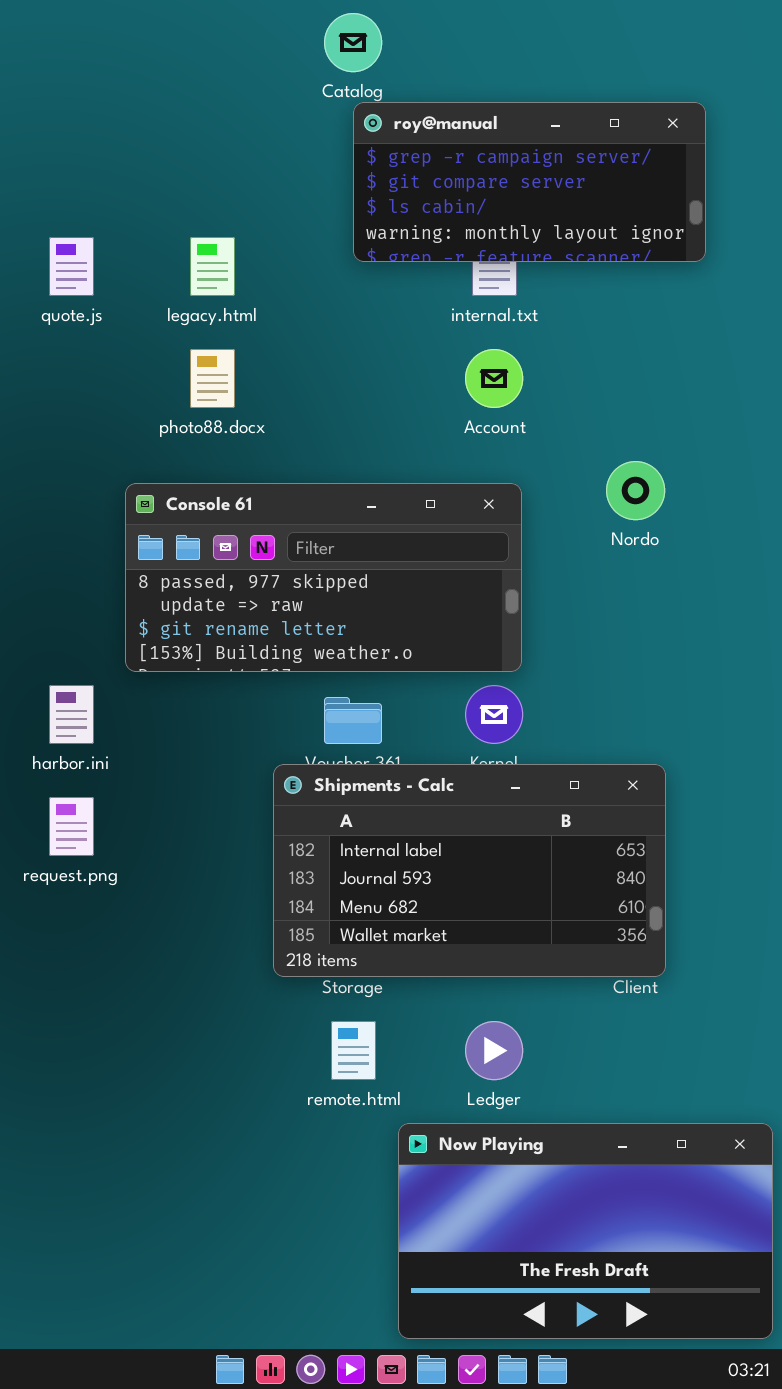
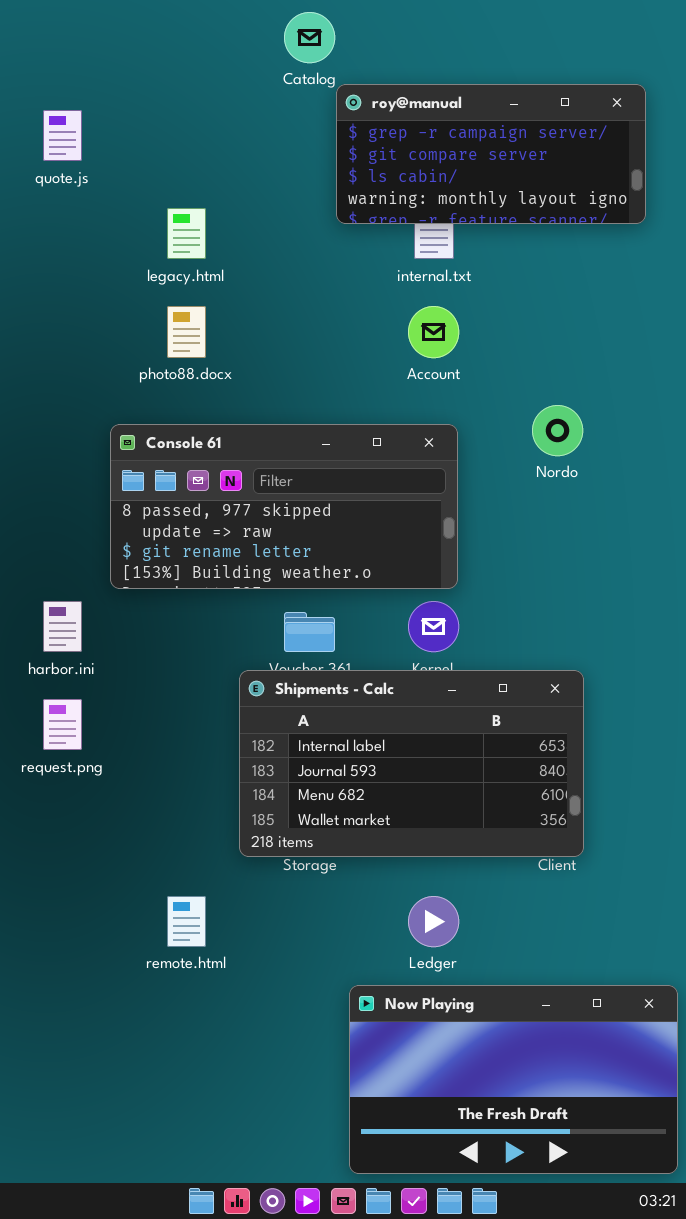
roy@manual: [353,102,706,262] -> [336,84,646,224], moved
quote.js: [49,237,94,296] -> [43,110,82,161], moved
remote.html: [331,1021,376,1080] -> [167,896,206,947], moved

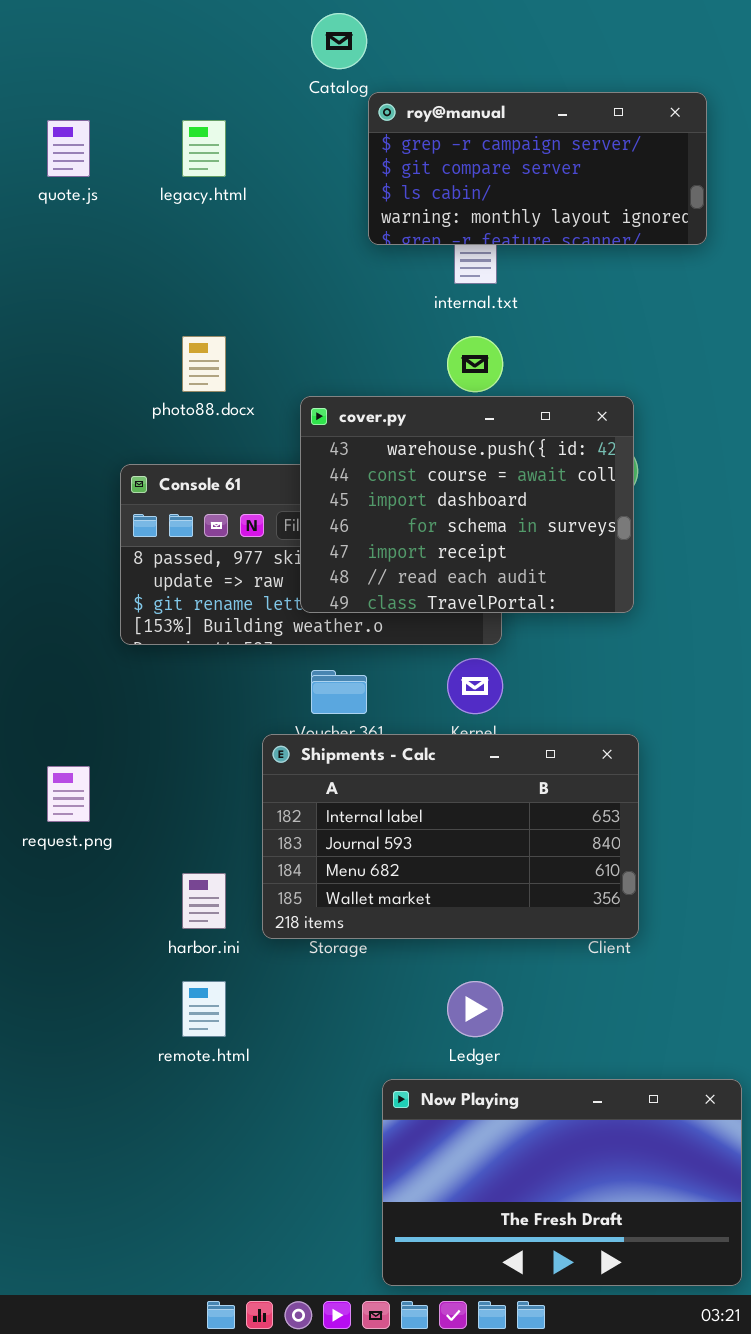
legacy.html: [167,208,206,259] -> [182,120,226,177], moved
cover.py: none -> [300,396,634,613], opened
harbor.ini: [43,601,82,652] -> [182,873,226,929], moved

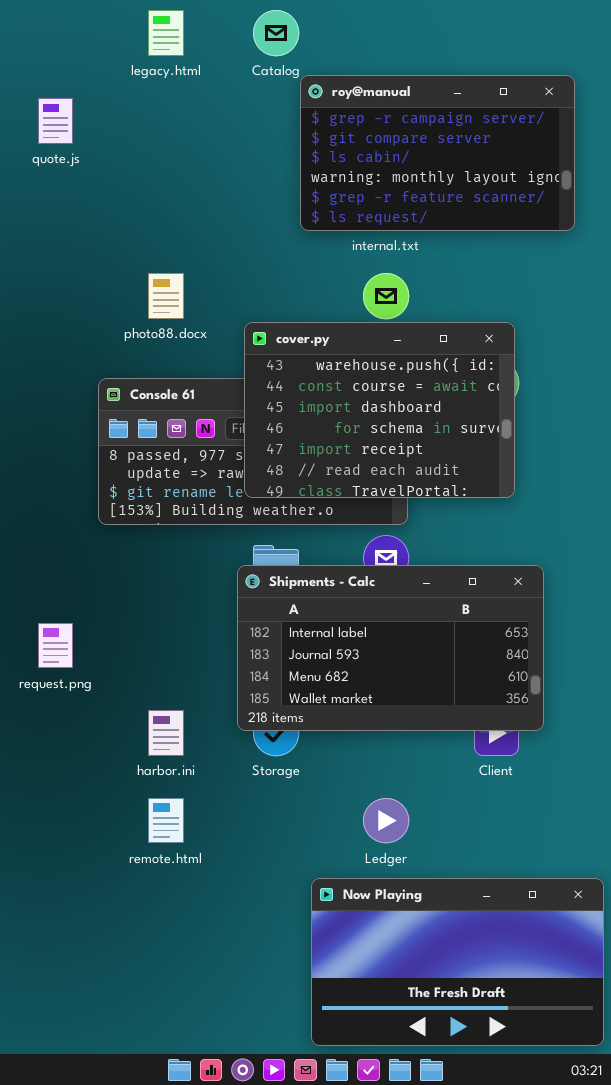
roy@manual: [368,92,707,245] -> [300,75,575,231], resized
legacy.html: [182,120,226,177] -> [148,10,184,56], moved
Shipments - Calc: [262,734,639,939] -> [237,565,544,731], moved

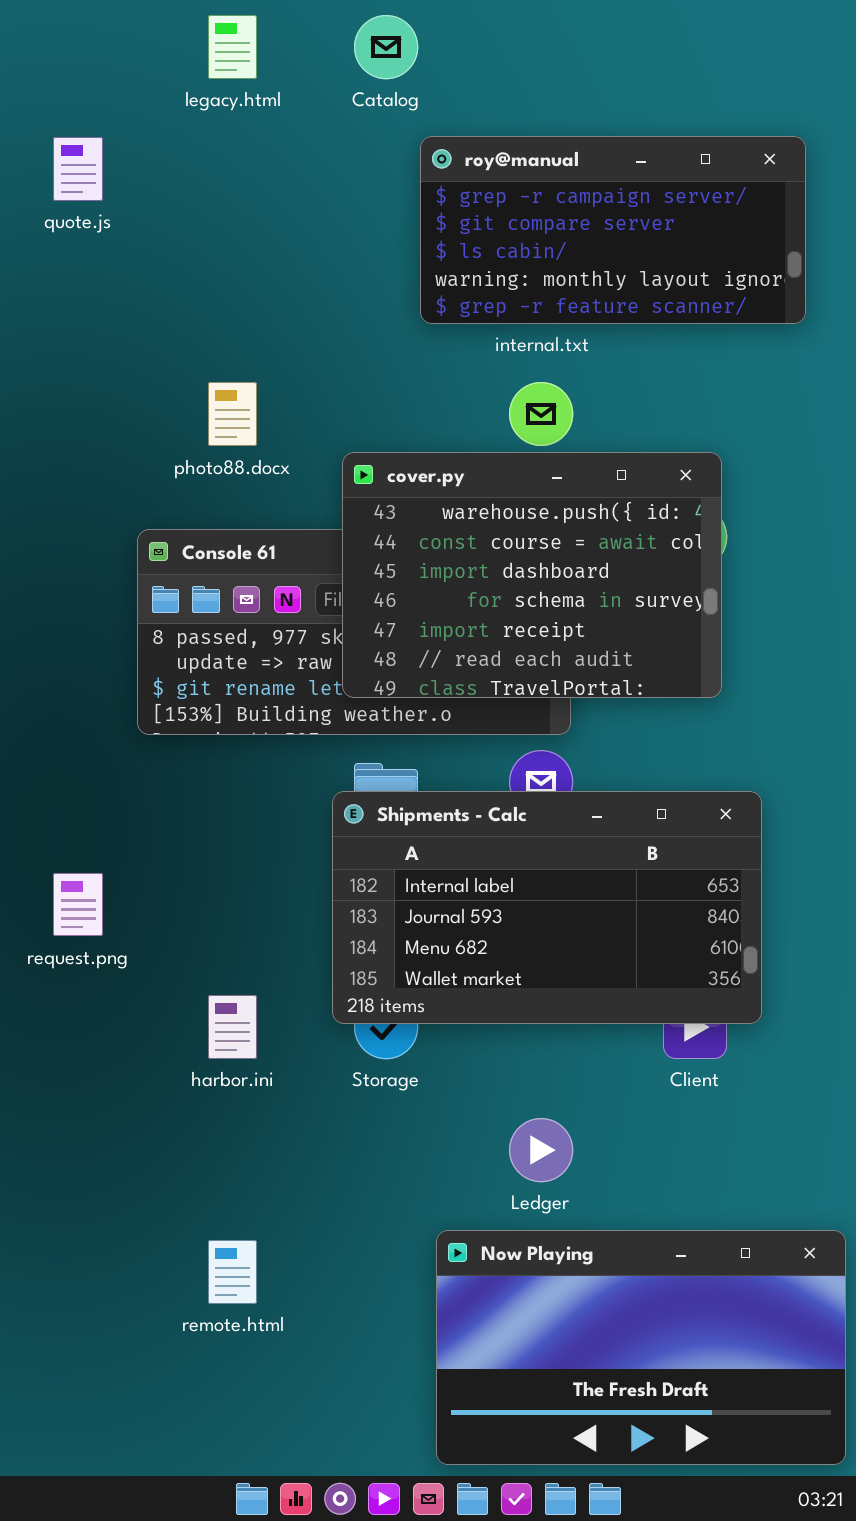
roy@manual: [300,75,575,231] -> [420,136,806,324], resized
remote.html: [148,798,184,843] -> [208,1240,257,1304], moved

